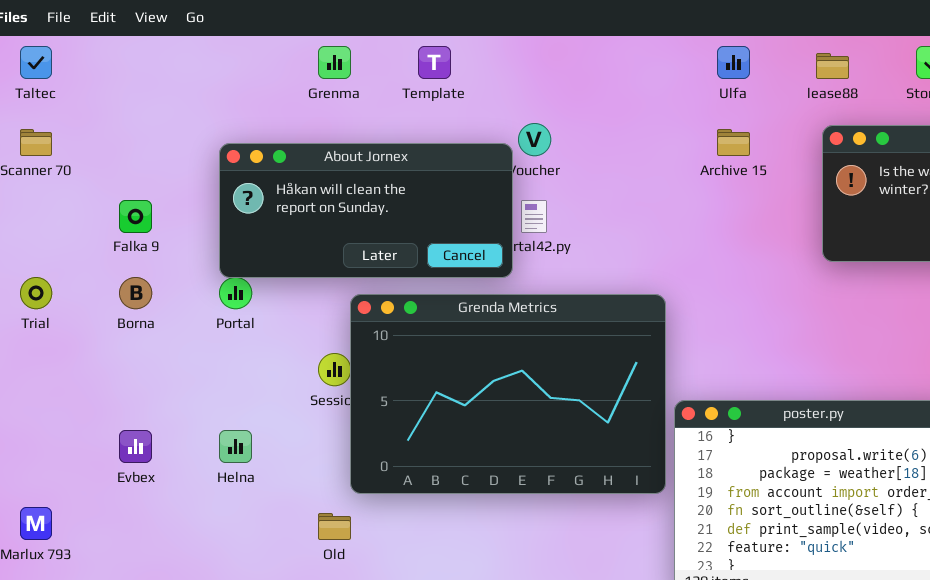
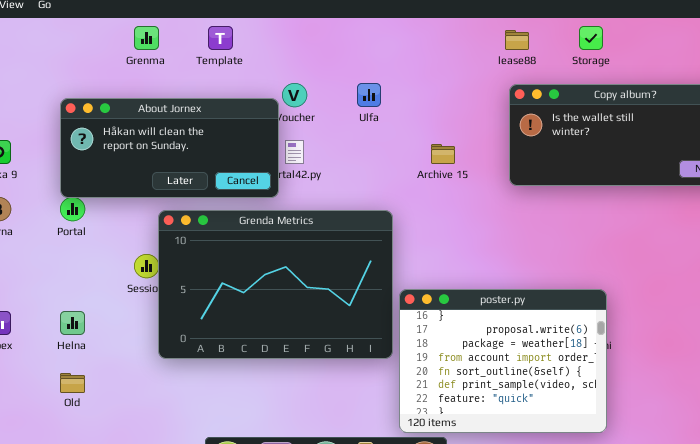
Ulfa: [717,46,750,79] -> [357,83,381,107], moved
Archive 15: [717,129,750,156] -> [431,144,455,164], moved
Old: [318,513,351,540] -> [60,373,85,393], moved

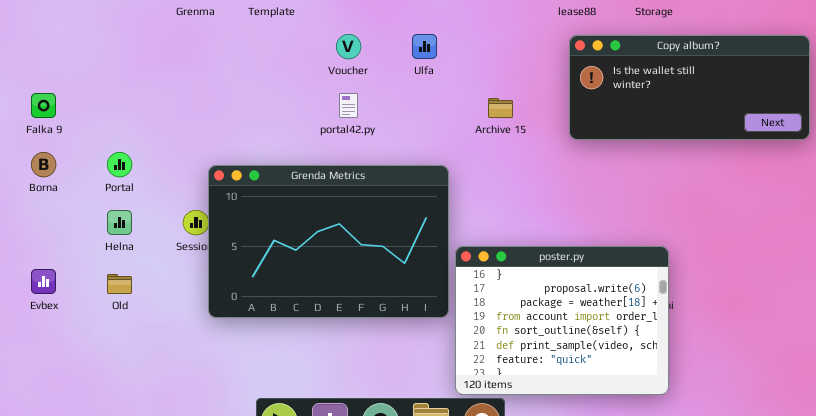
About Jornex: [60,98,279,198] -> none, closed
Helna: [60,311,85,335] -> [107,210,132,235], moved
Old: [60,373,85,393] -> [107,274,132,294], moved

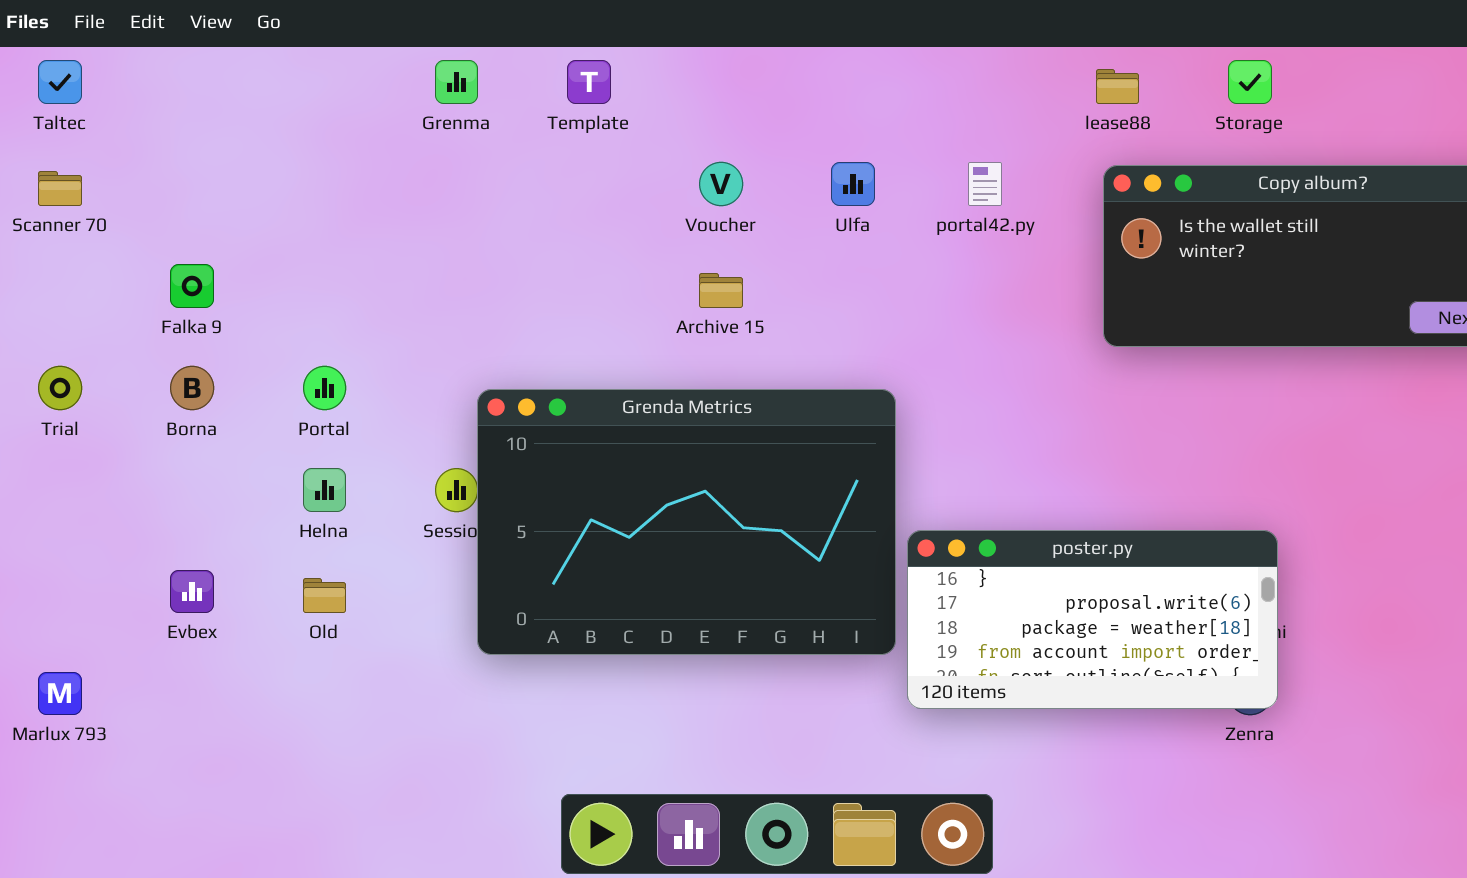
portal42.py: [339,93,358,118] -> [968,162,1002,206], moved
Archive 15: [488,98,513,118] -> [699,273,743,308], moved
poster.py: [455,246,669,395] -> [907,530,1278,709], resized

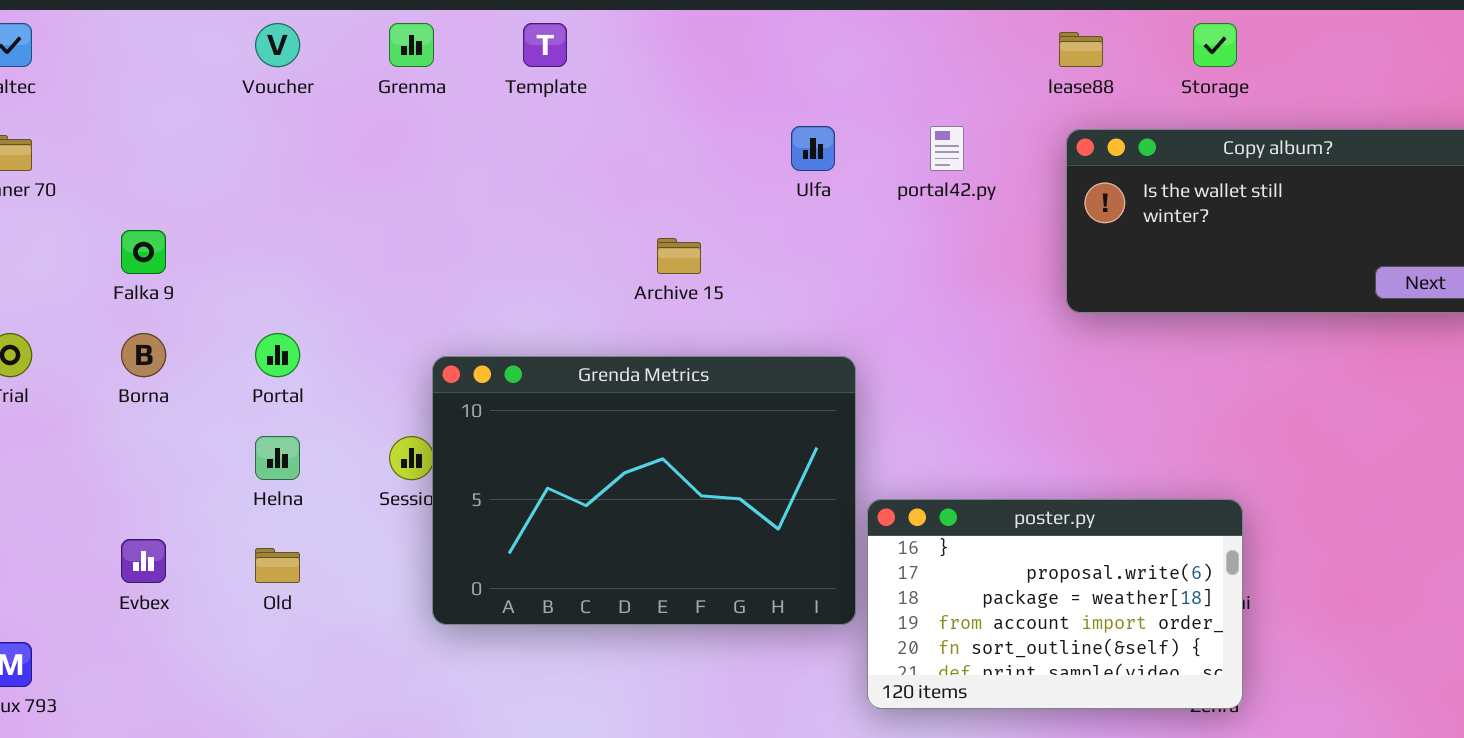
Voucher: [699,162,743,206] -> [255,23,300,67], moved
poster.py: [907,530,1278,709] -> [867,499,1243,709], resized

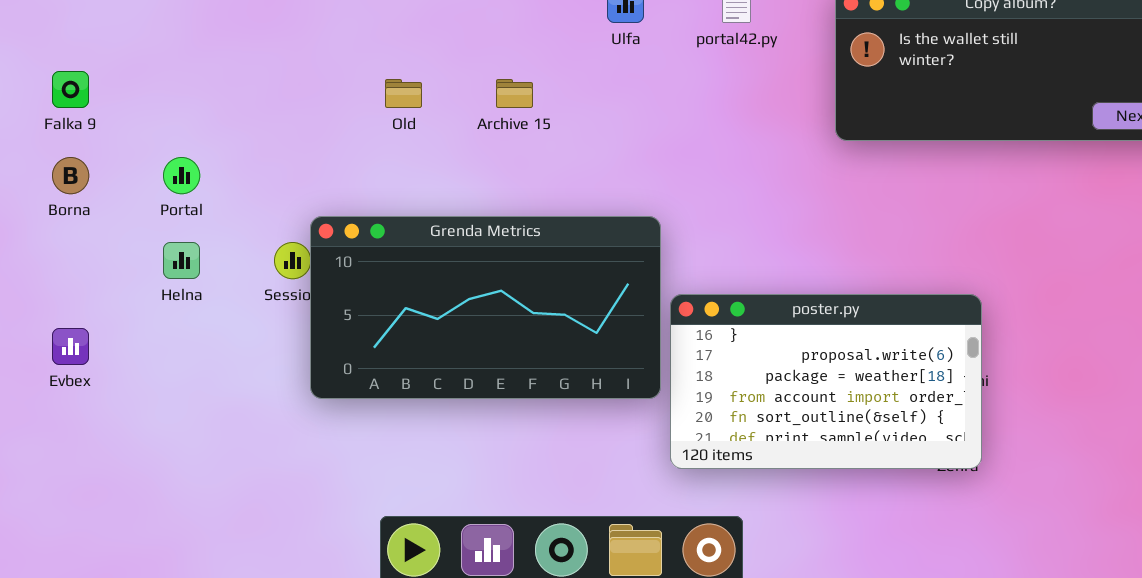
Grenda Metrics: [432,356,856,625] -> [310,216,661,399], resized
Old: [255,548,300,583] -> [385,79,422,108], moved

